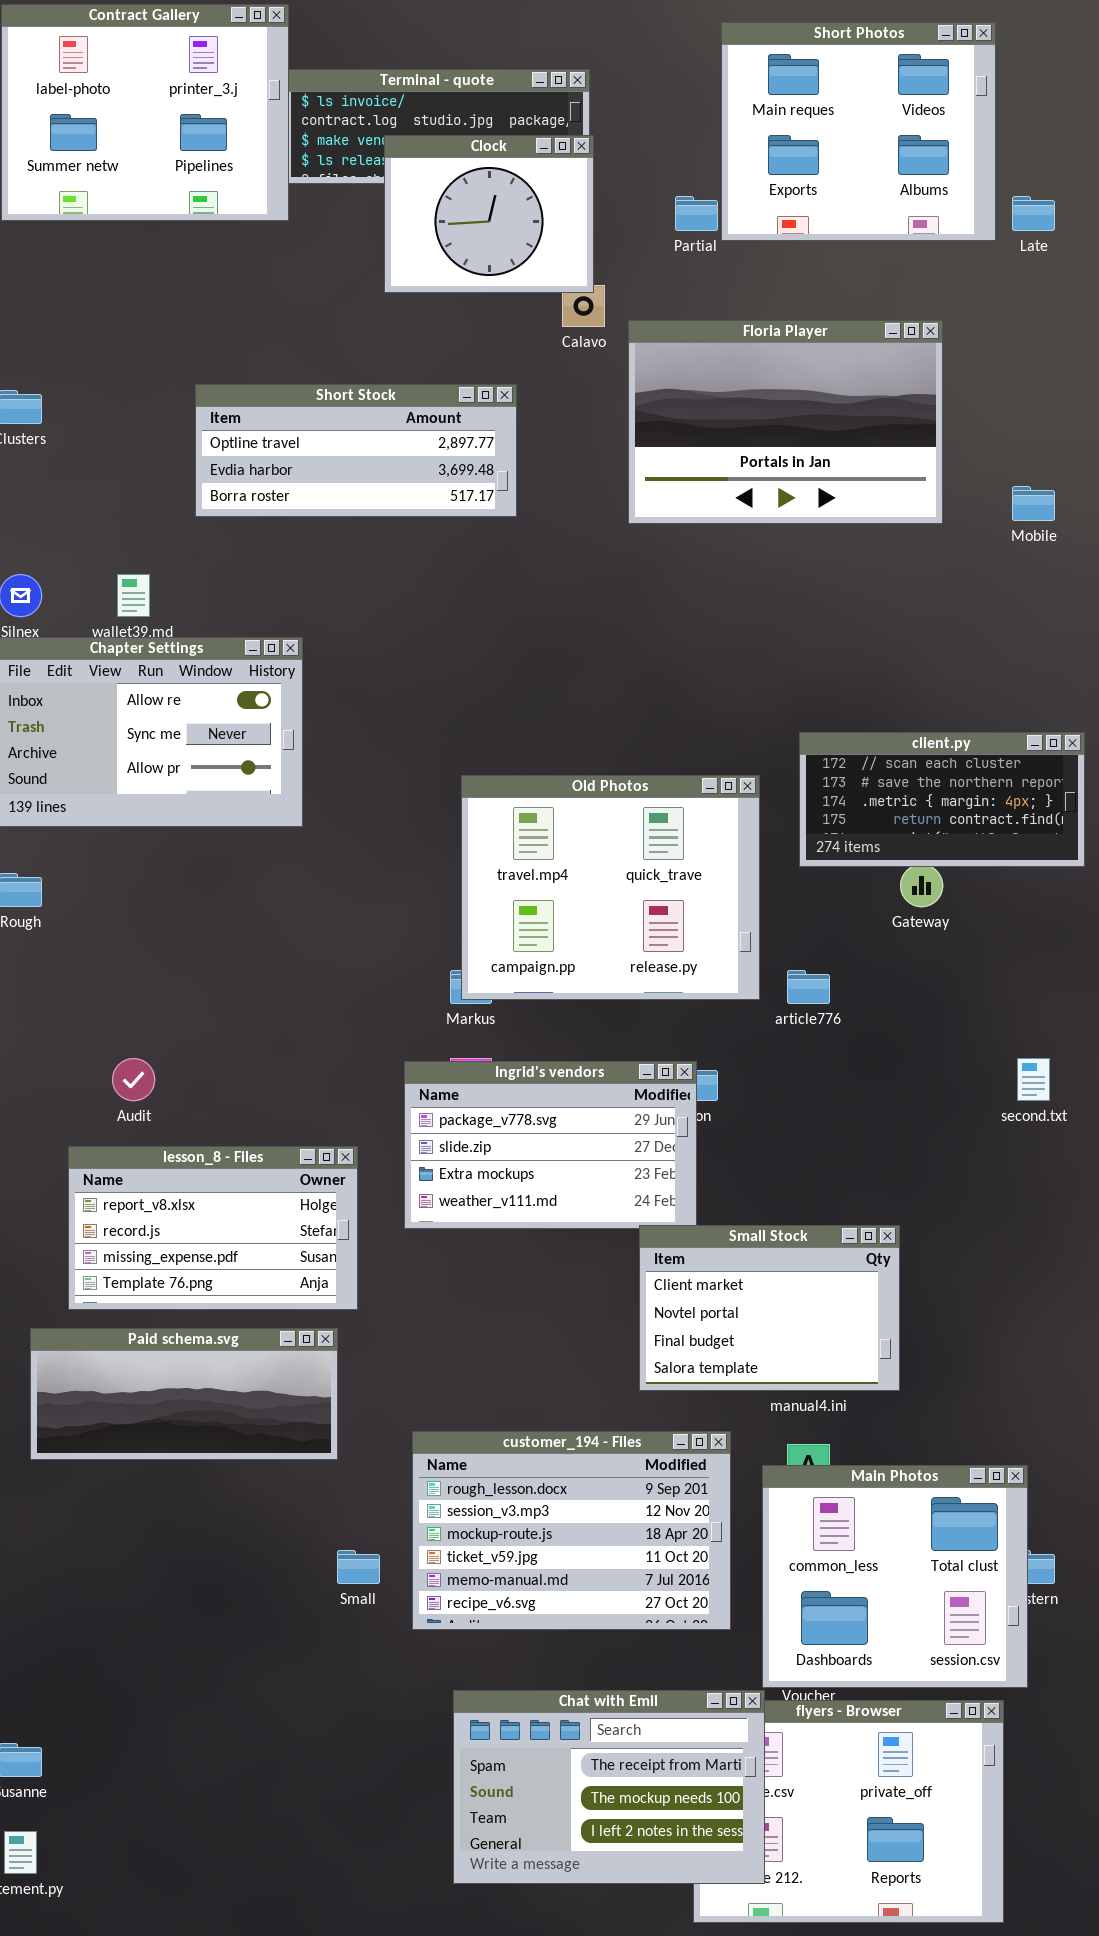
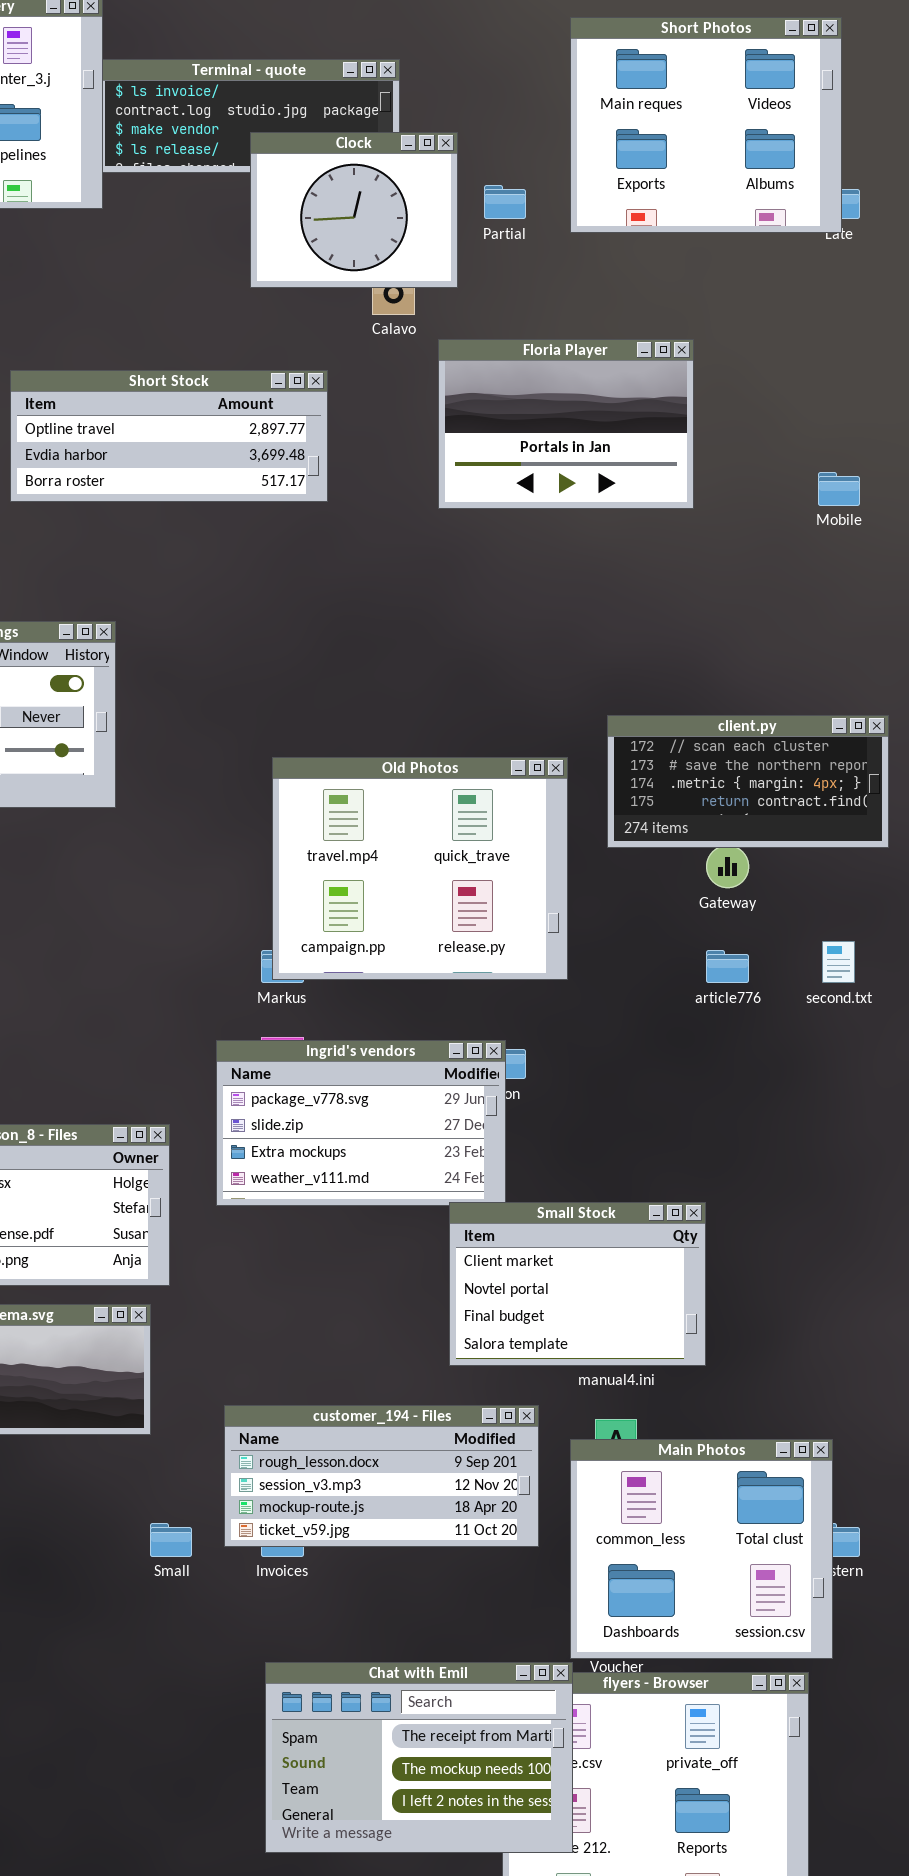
Short Photos: [721,22,996,241] -> [570,17,842,233], moved
Clock: [384,135,594,293] -> [250,132,458,288], moved
Floria Player: [628,320,943,524] -> [438,339,694,509], resized
article776: [787,970,830,1004] -> [706,950,749,983], moved
second.txt: [1017,1058,1050,1101] -> [822,941,855,983], moved
customer_194 - Files: [412,1431,731,1630] -> [224,1405,539,1547], resized

